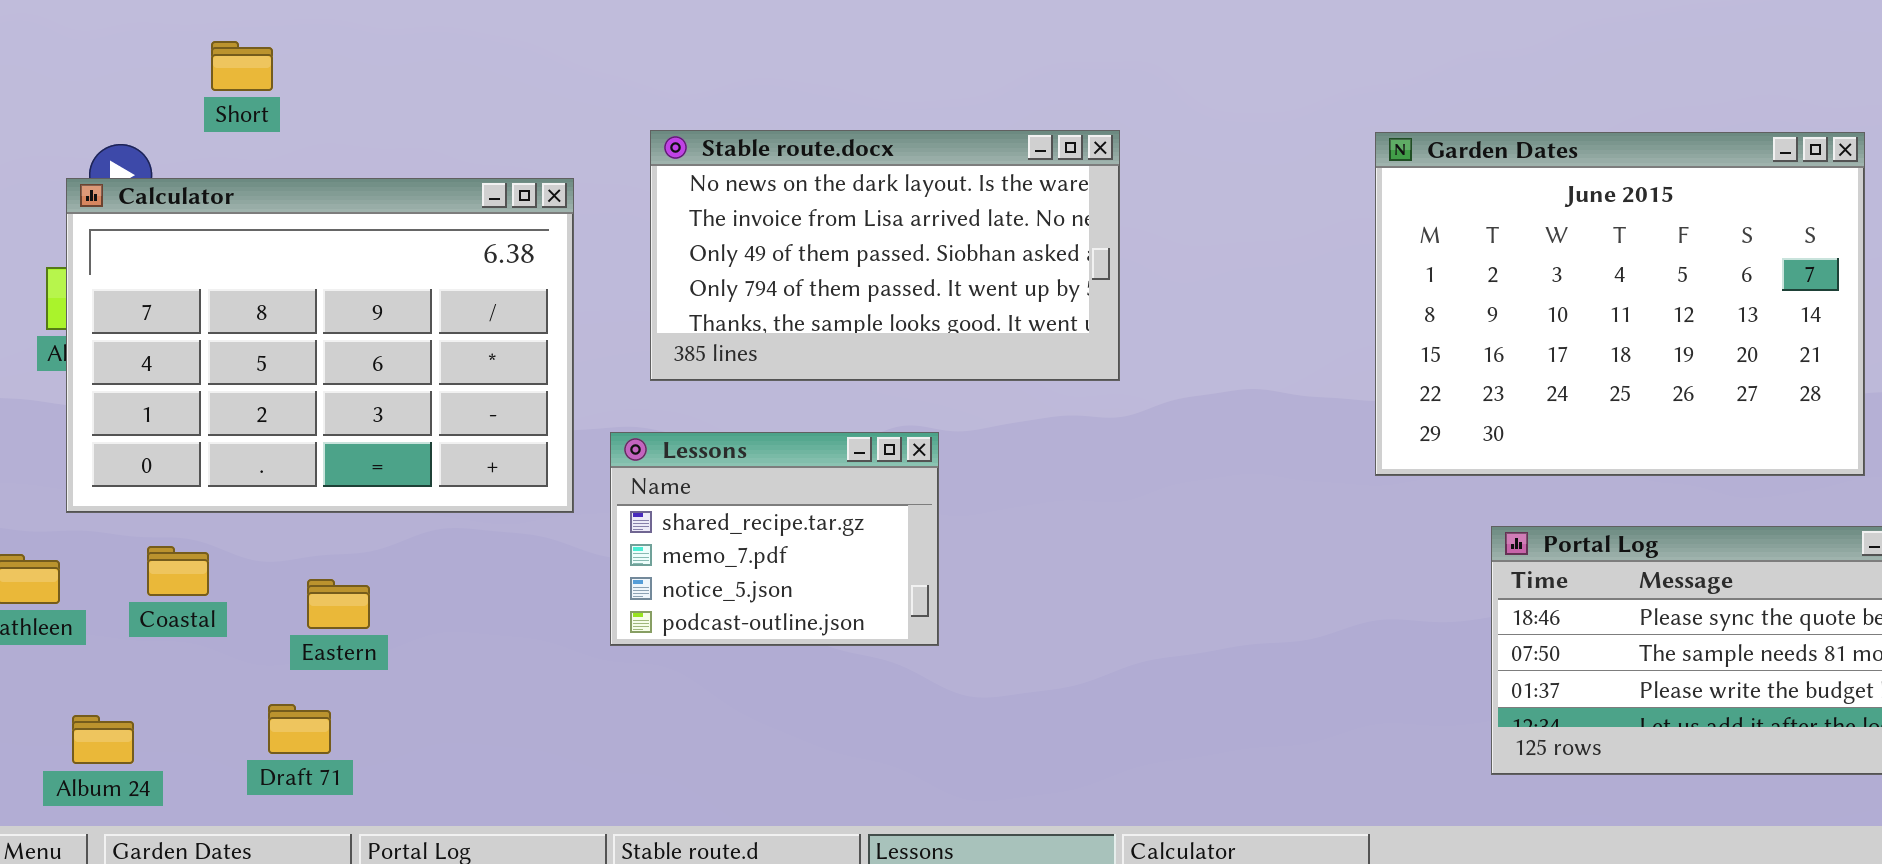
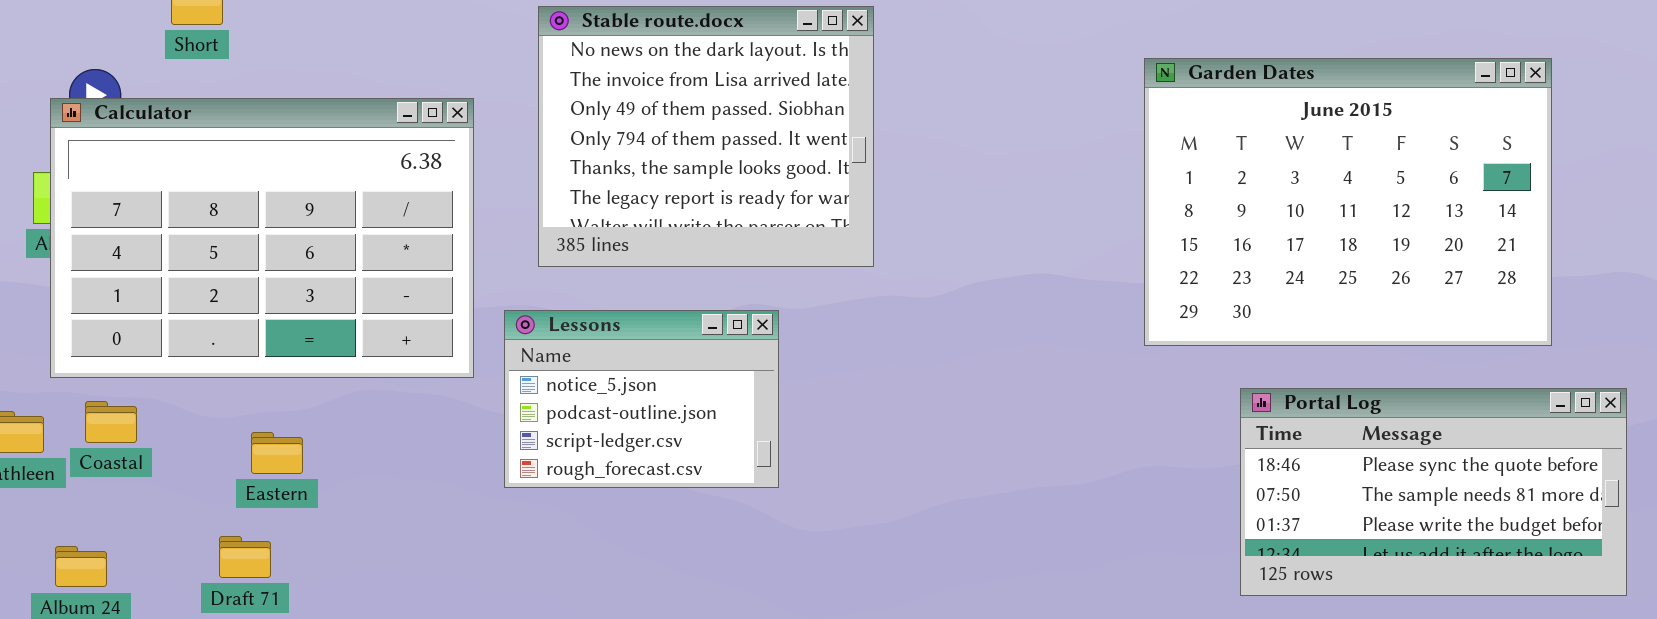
Stable route.docx: [650,130,1120,381] -> [538,6,874,267], resized
Lessons: [610,432,939,646] -> [504,310,779,488], scrolled down 2 rows
Coastal: [147,546,209,596] -> [85,401,137,443], moved

